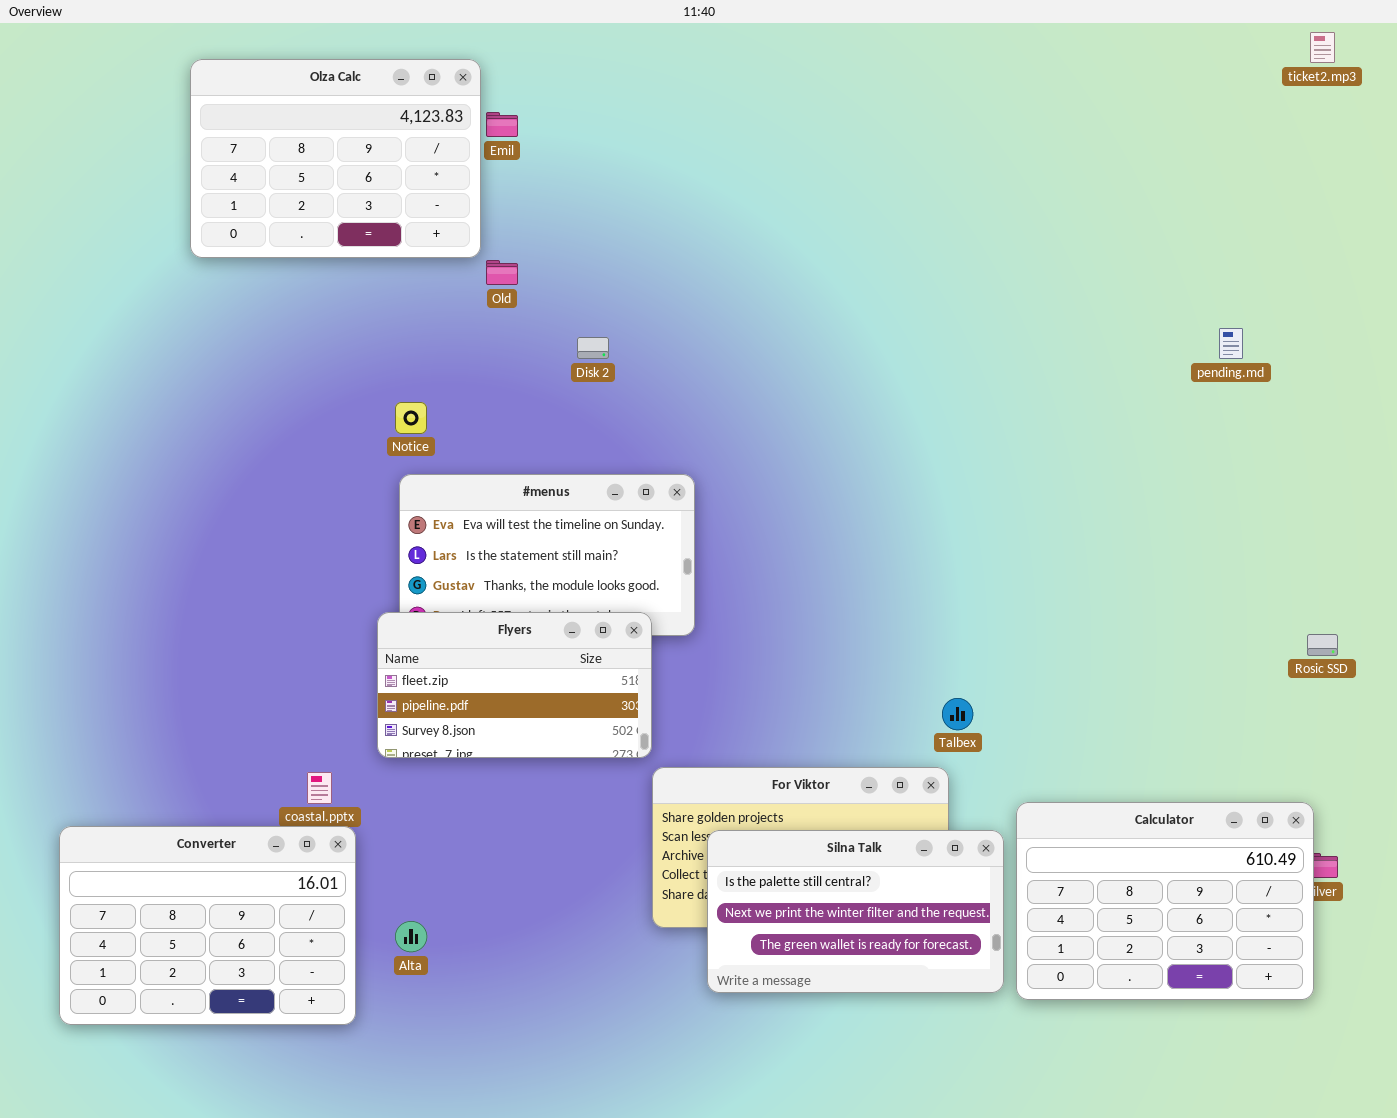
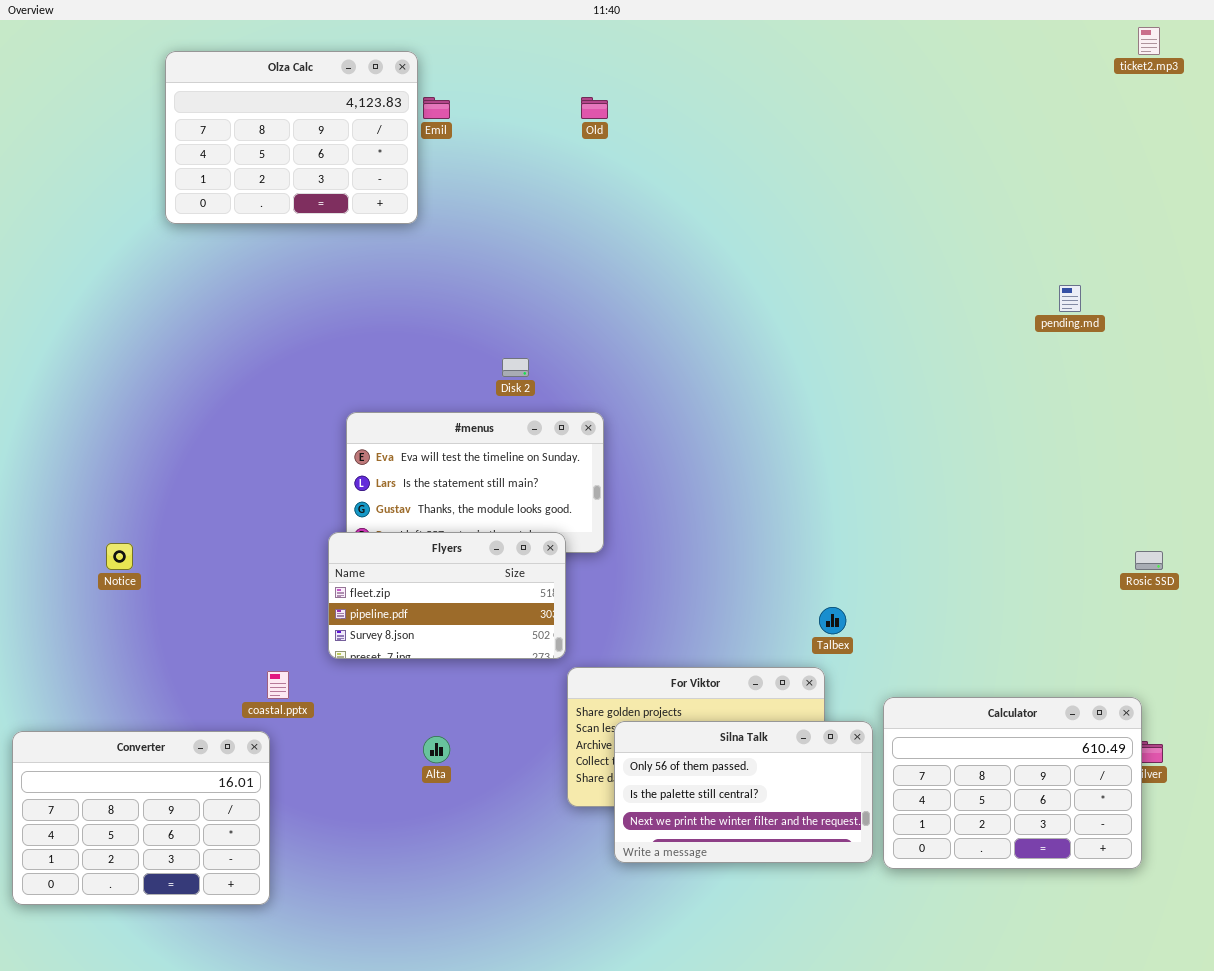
Old: [486,260,518,285] -> [581,97,608,119], moved
Disk 2: [577,337,609,359] -> [502,358,529,377], moved
Notice: [395,402,427,434] -> [106,543,133,570], moved
Converter: [59,826,356,1025] -> [12,731,270,905], moved
Silna Talk: [707,830,1004,993] -> [614,721,873,863], scrolled up 1 row
Alta: [395,921,427,952] -> [423,736,450,763], moved

